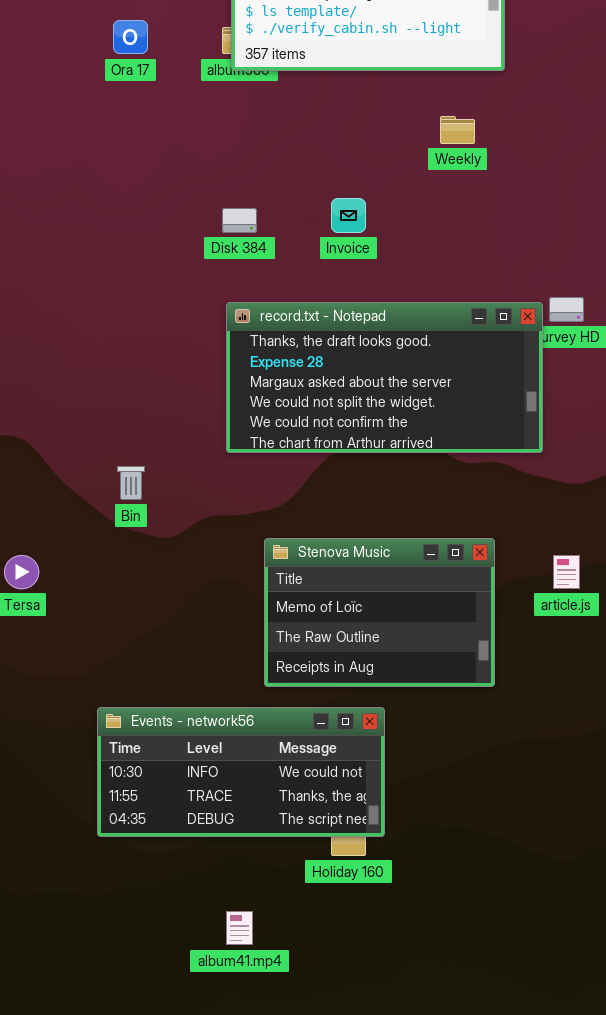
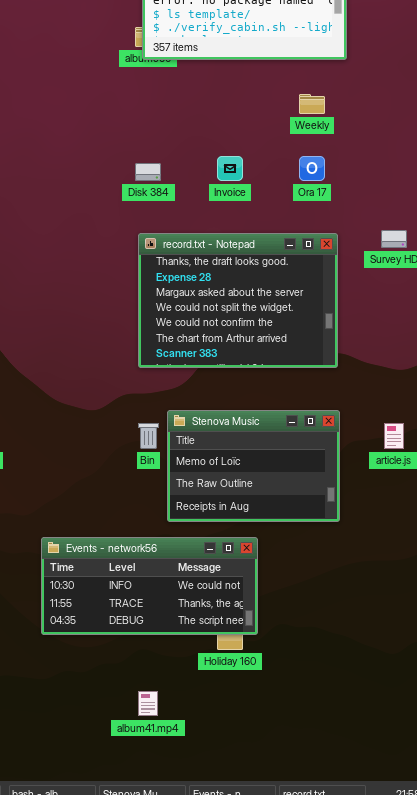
Ora 17: [113,20,148,54] -> [299,156,325,181], moved
record.txt - Notepad: [226,302,543,453] -> [138,233,338,368], resized
Bin: [117,466,145,500] -> [138,423,159,449], moved

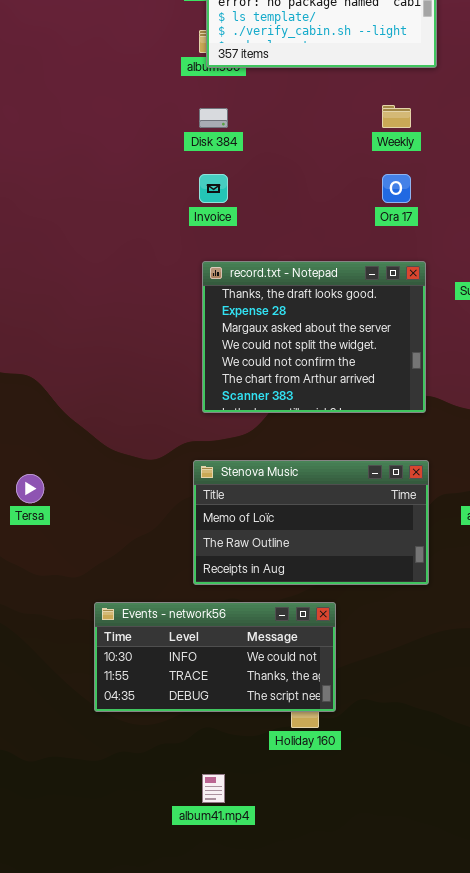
Invoice: [217,156,243,181] -> [199,174,228,203], moved
Disk 384: [135,163,161,181] -> [199,108,228,128], moved
Stenova Music: [167,410,340,522] -> [193,460,429,585], resized

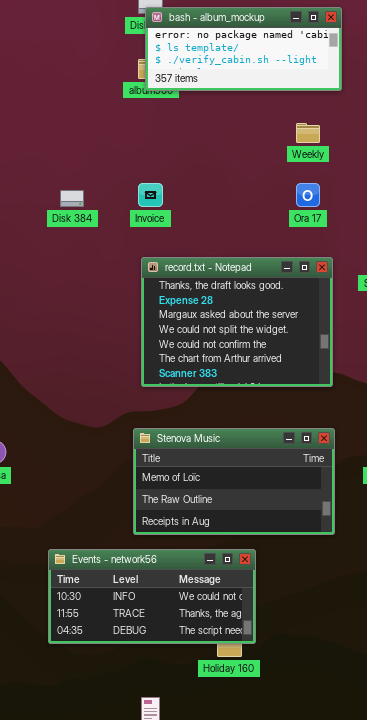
Disk 384: [199,108,228,128] -> [60,190,84,207], moved

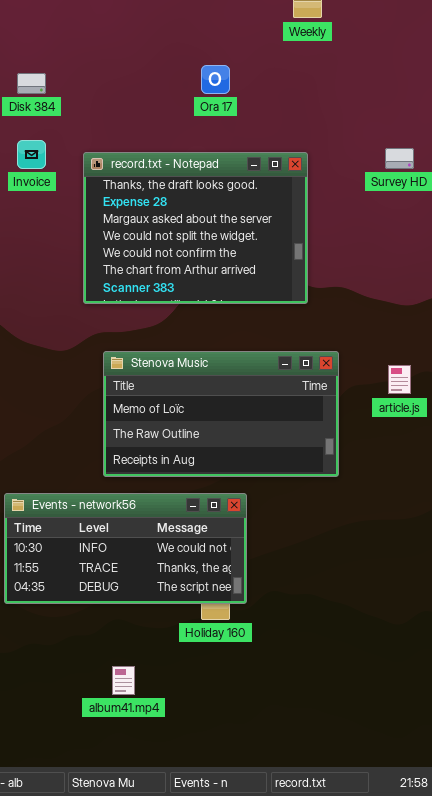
Invoice: [138,183,163,207] -> [17,140,46,169], moved
Ora 17: [296,183,320,207] -> [201,65,230,94], moved
record.txt - Notepad: [141,257,333,387] -> [83,152,308,304], moved

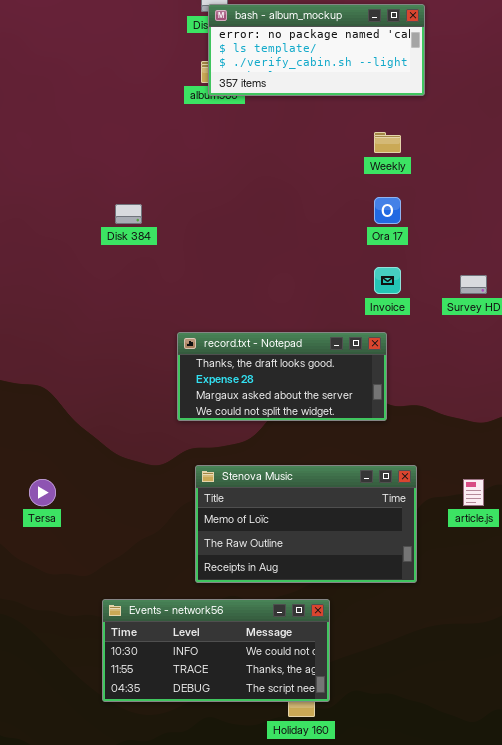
Ora 17: [201,65,230,94] -> [374,197,401,224], moved
Invoice: [17,140,46,169] -> [374,267,401,294], moved
record.txt - Notepad: [83,152,308,304] -> [177,332,387,421], resized

